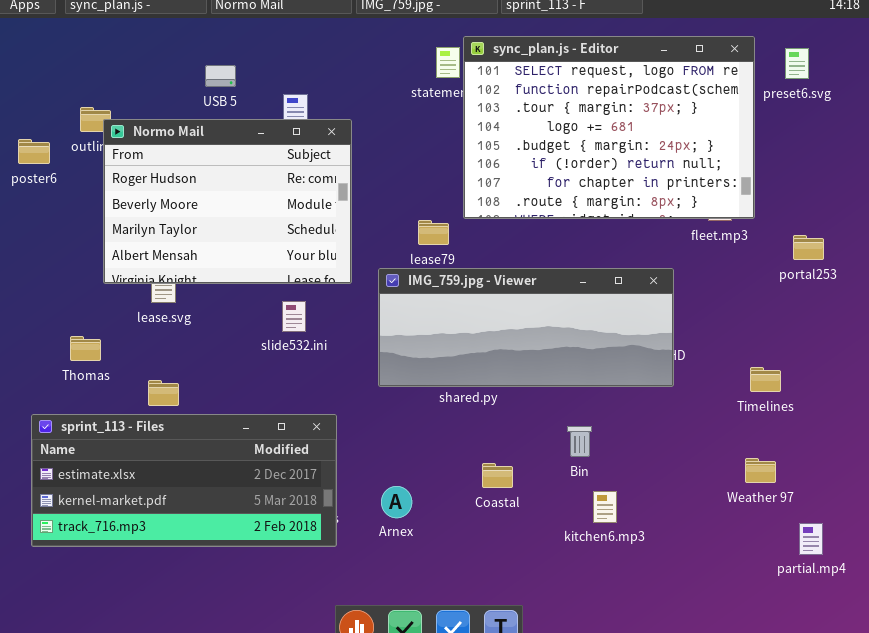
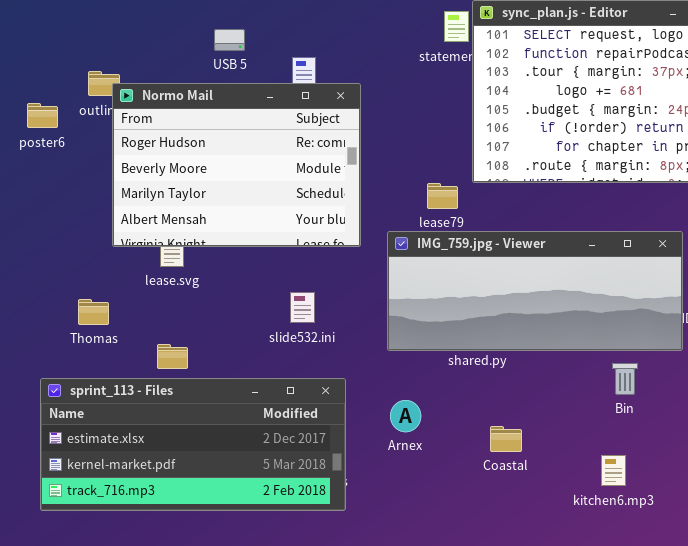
slide532.ini: [282,301,306,332] -> [290,292,315,323], moved
Bin: [567,426,592,457] -> [612,363,638,395], moved
Arnex: [381,486,412,518] -> [390,400,421,432], moved

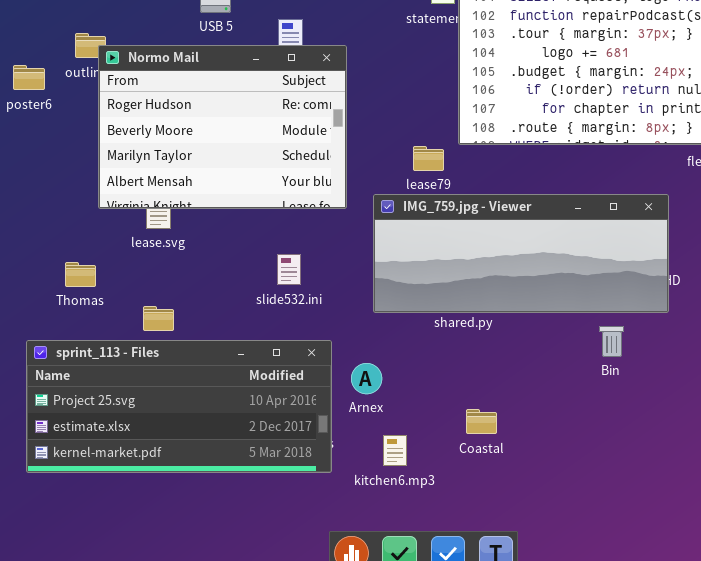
sprint_113 - Files: [40,378,346,511] -> [26,340,332,473], scrolled up 1 row
Arnex: [390,400,421,432] -> [351,363,382,394], moved
Coastal: [490,426,522,452] -> [466,409,497,434], moved
kitchen6.mp3: [601,455,626,486] -> [383,435,407,466], moved

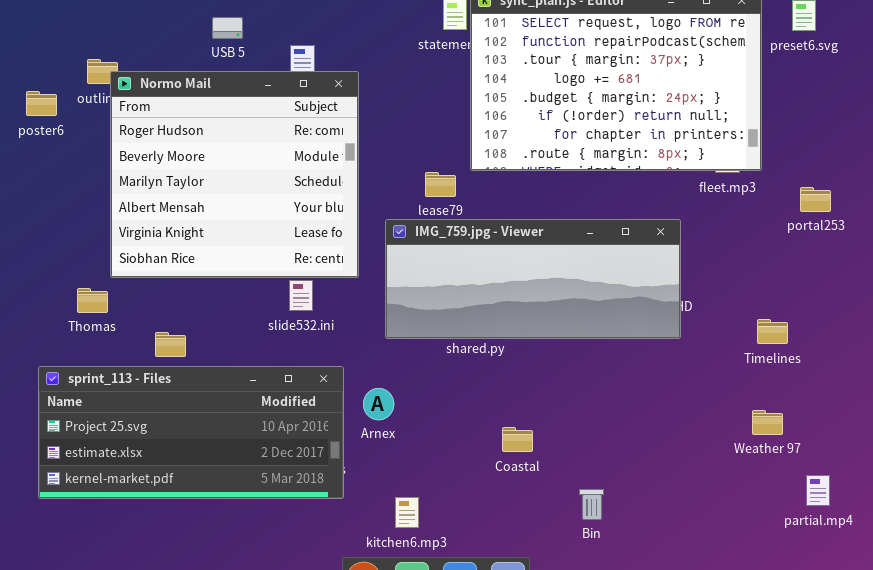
Normo Mail: [98,45,347,209] -> [110,71,359,278], resized
Bin: [599,326,624,357] -> [579,489,604,520], moved
Coastal: [466,409,497,434] -> [502,427,533,452], moved
kitchen6.mp3: [383,435,407,466] -> [395,497,419,528], moved

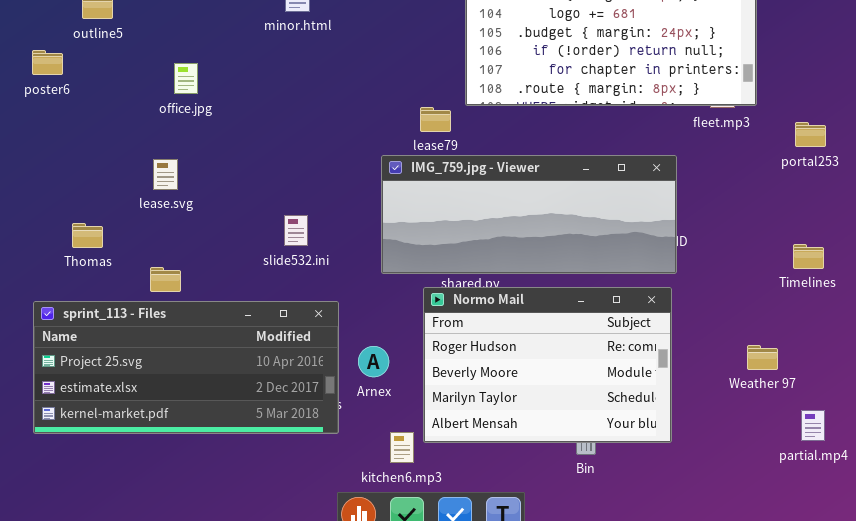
Normo Mail: [110,71,359,278] -> [423,287,672,443], moved, resized
poster6: [26,91,57,116] -> [32,50,63,75], moved
Timelines: [757,319,788,344] -> [793,244,824,269], moved
Arnex: [363,388,394,420] -> [358,346,389,377], moved

